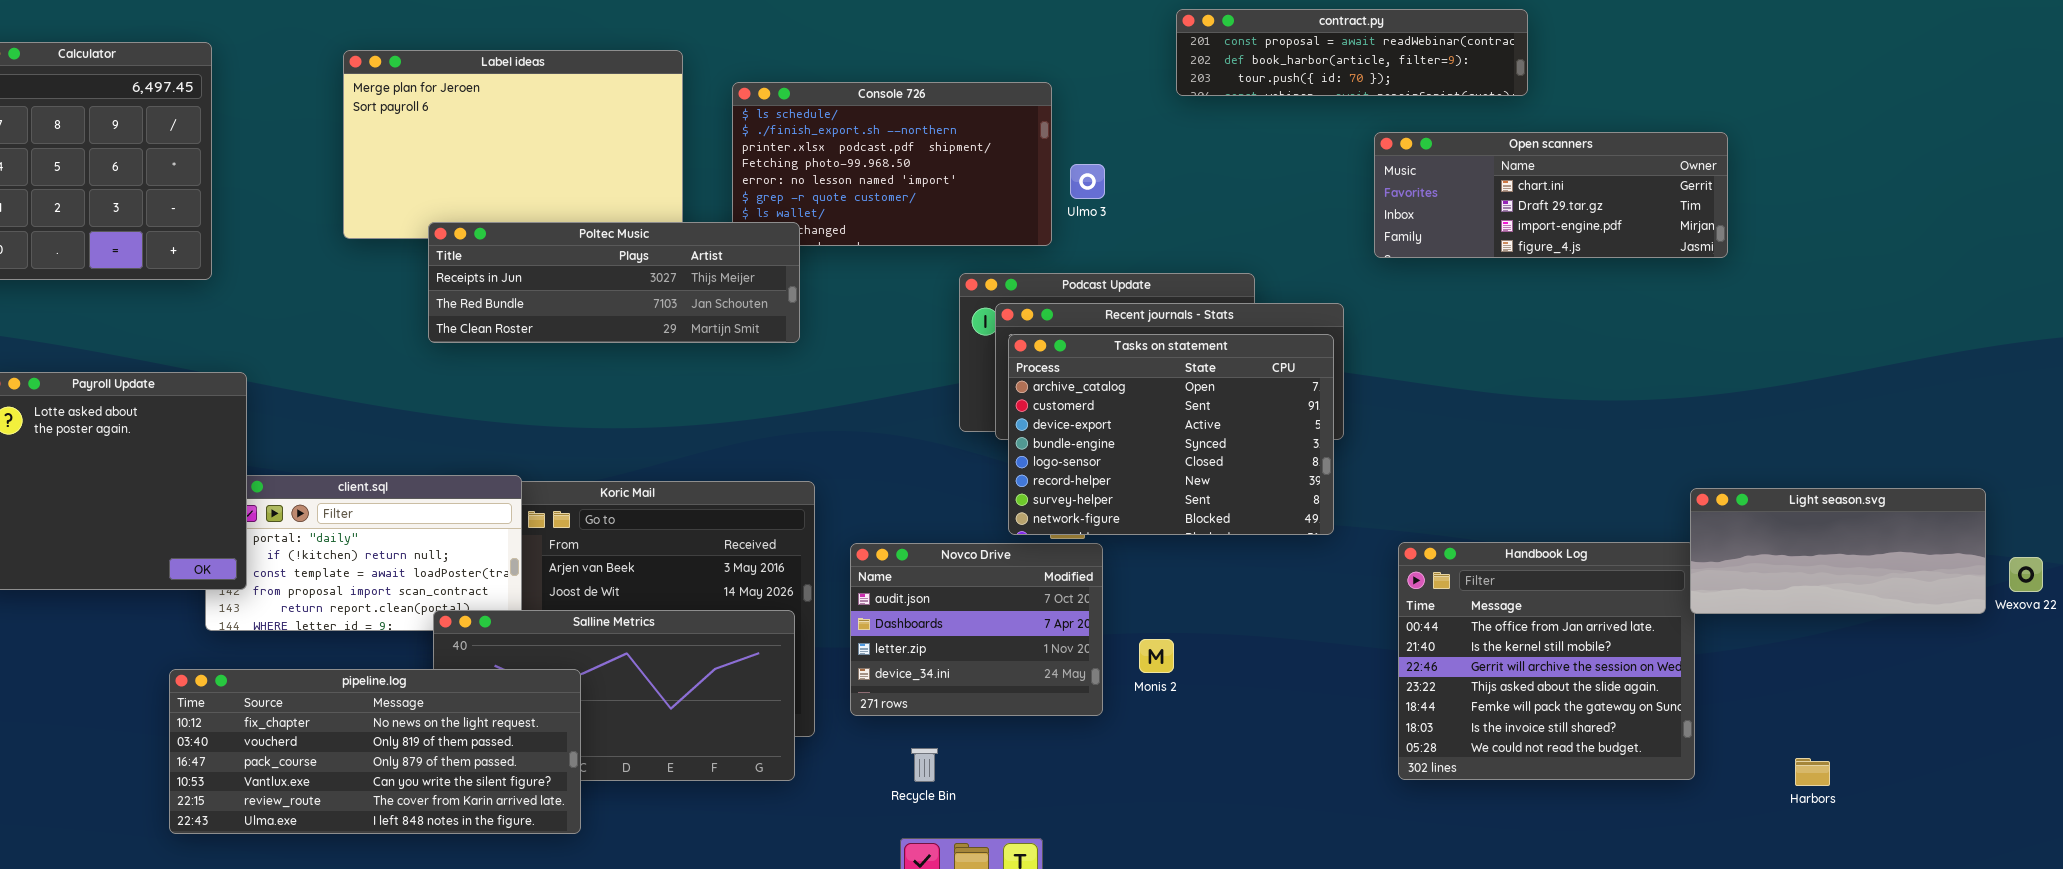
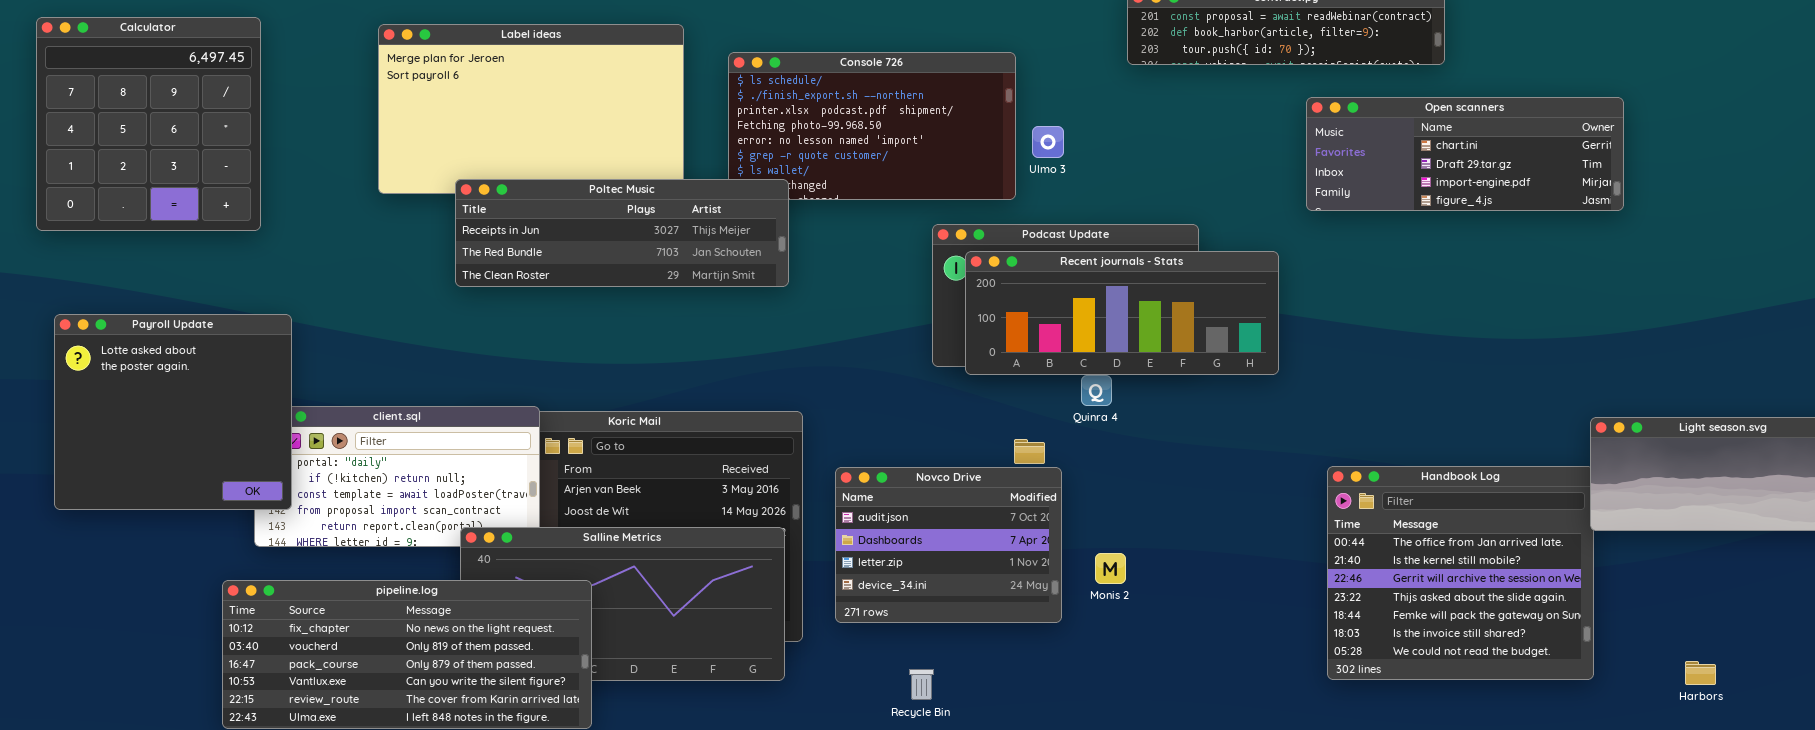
Tasks on statement: [1008,334,1334,535] -> none, closed
Recycle Bin: [911,748,938,782] -> [909,669,934,700], moved

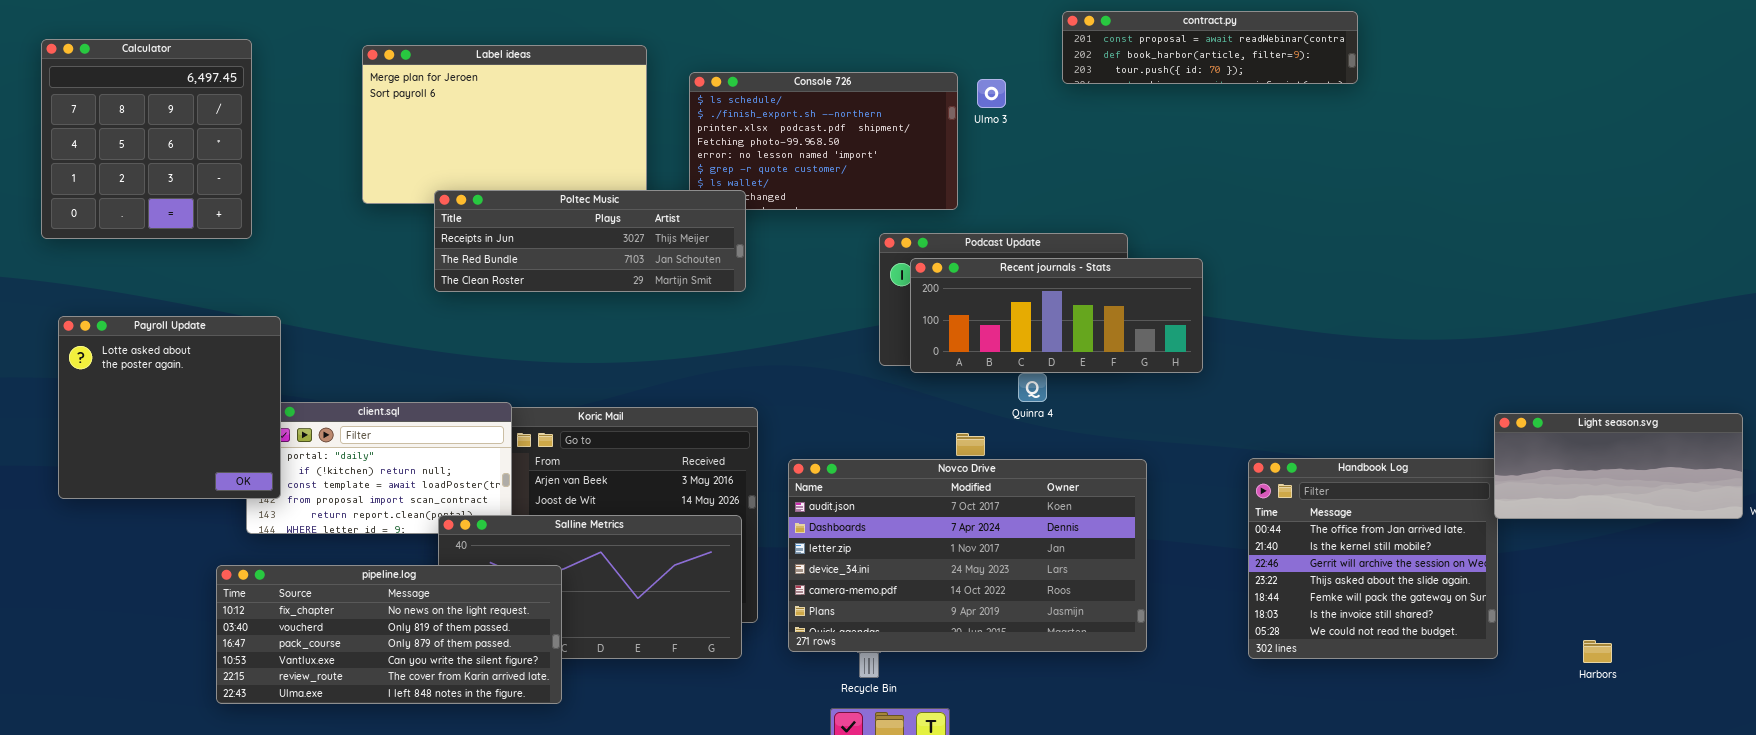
Open scanners: [1306,97,1624,211] -> none, closed
Ulmo 3: [1032,126,1064,158] -> [977,79,1006,108], moved
Novco Drive: [835,467,1062,623] -> [788,459,1147,652], resized

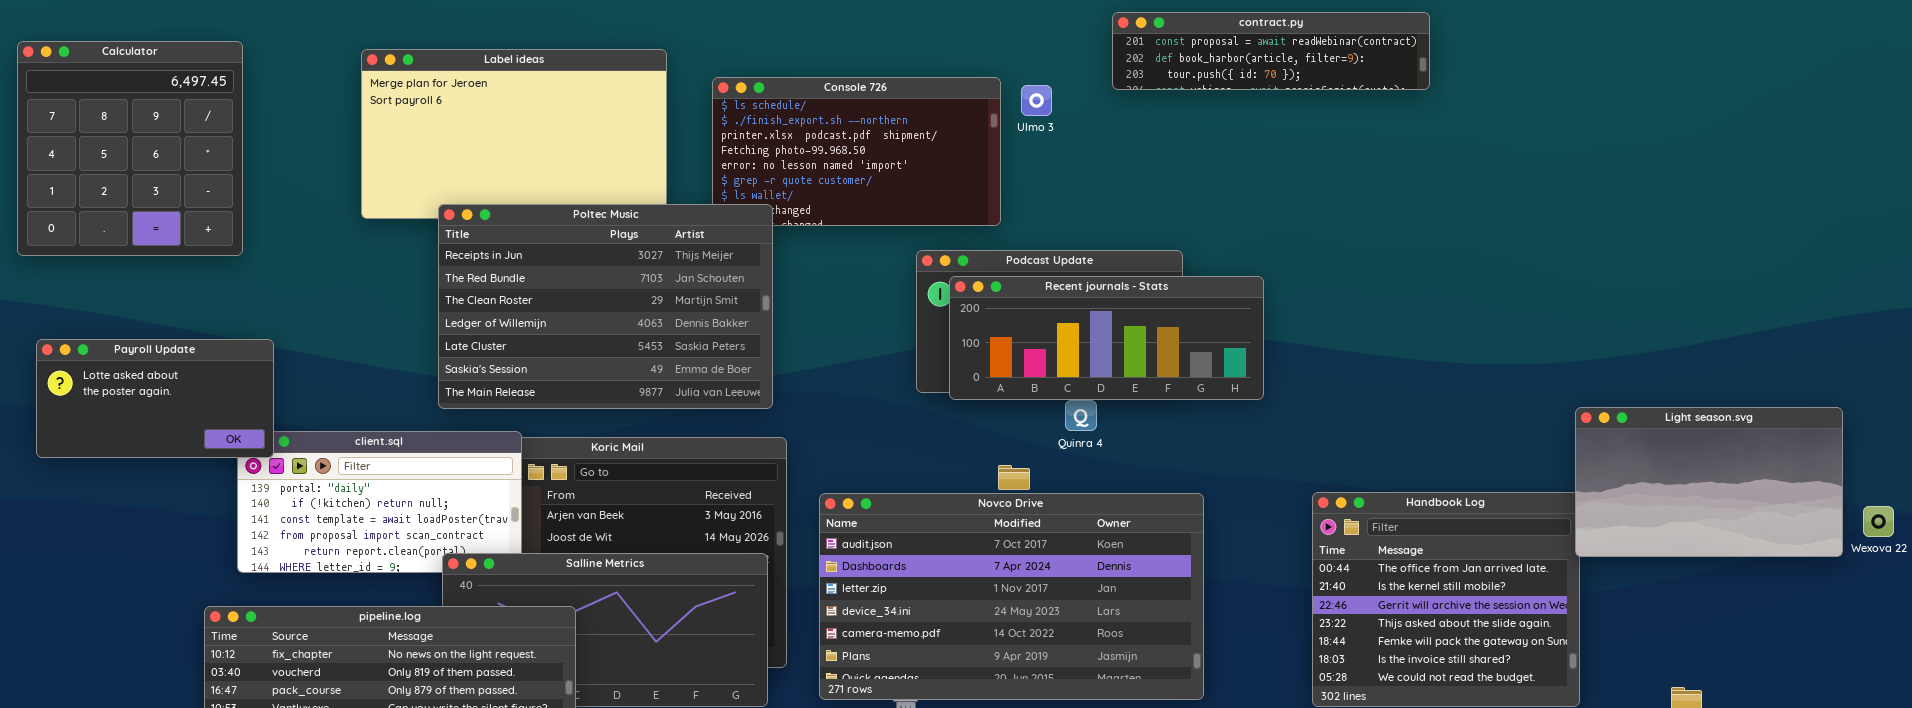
Poltec Music: [434,190,746,292] -> [438,204,773,409], resized
Payroll Update: [58,316,281,499] -> [36,339,274,458], resized
Light season.svg: [1494,413,1743,519] -> [1575,407,1843,557], resized

